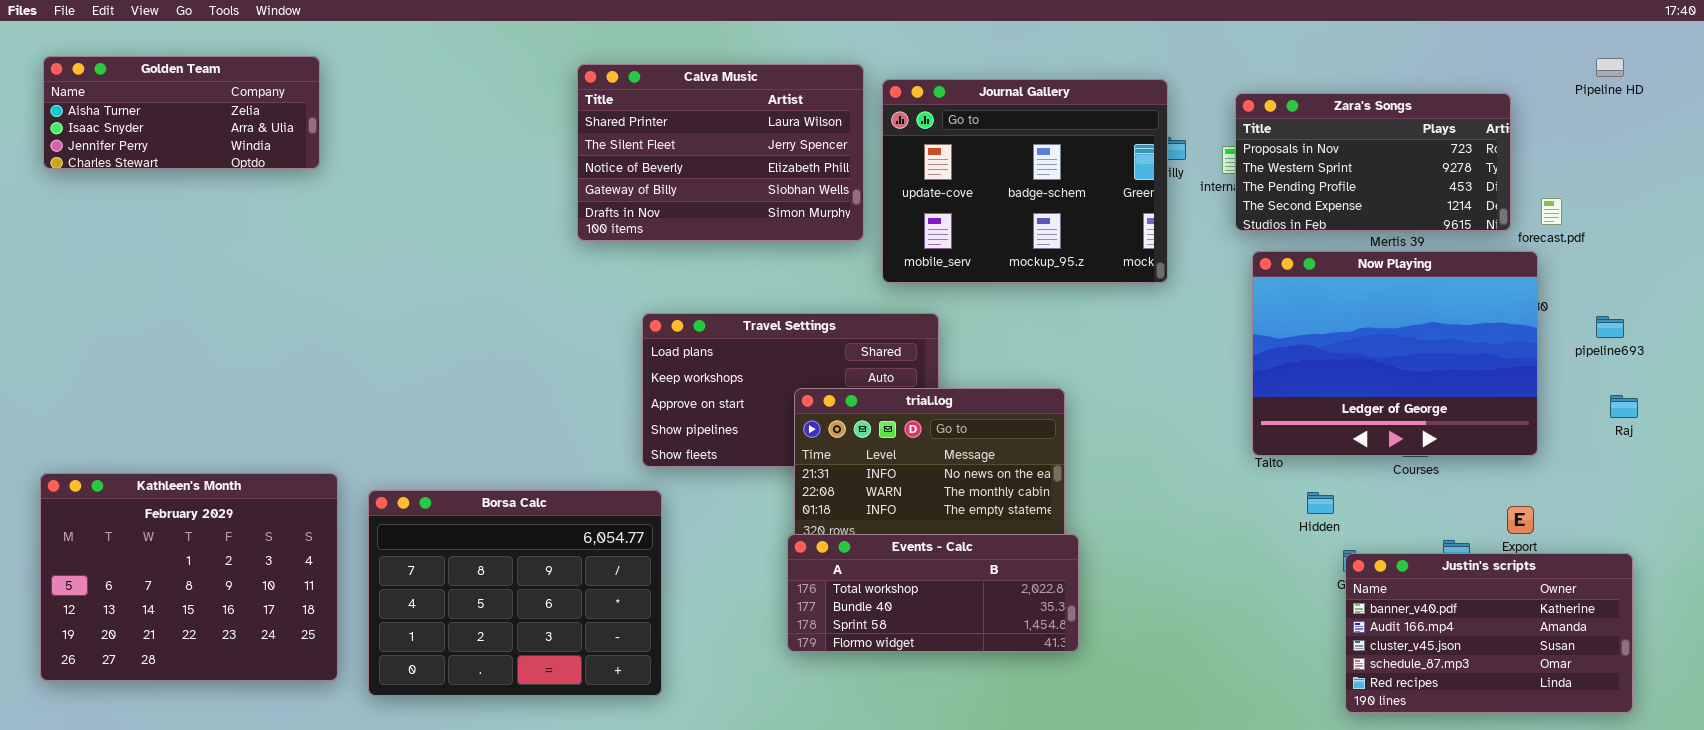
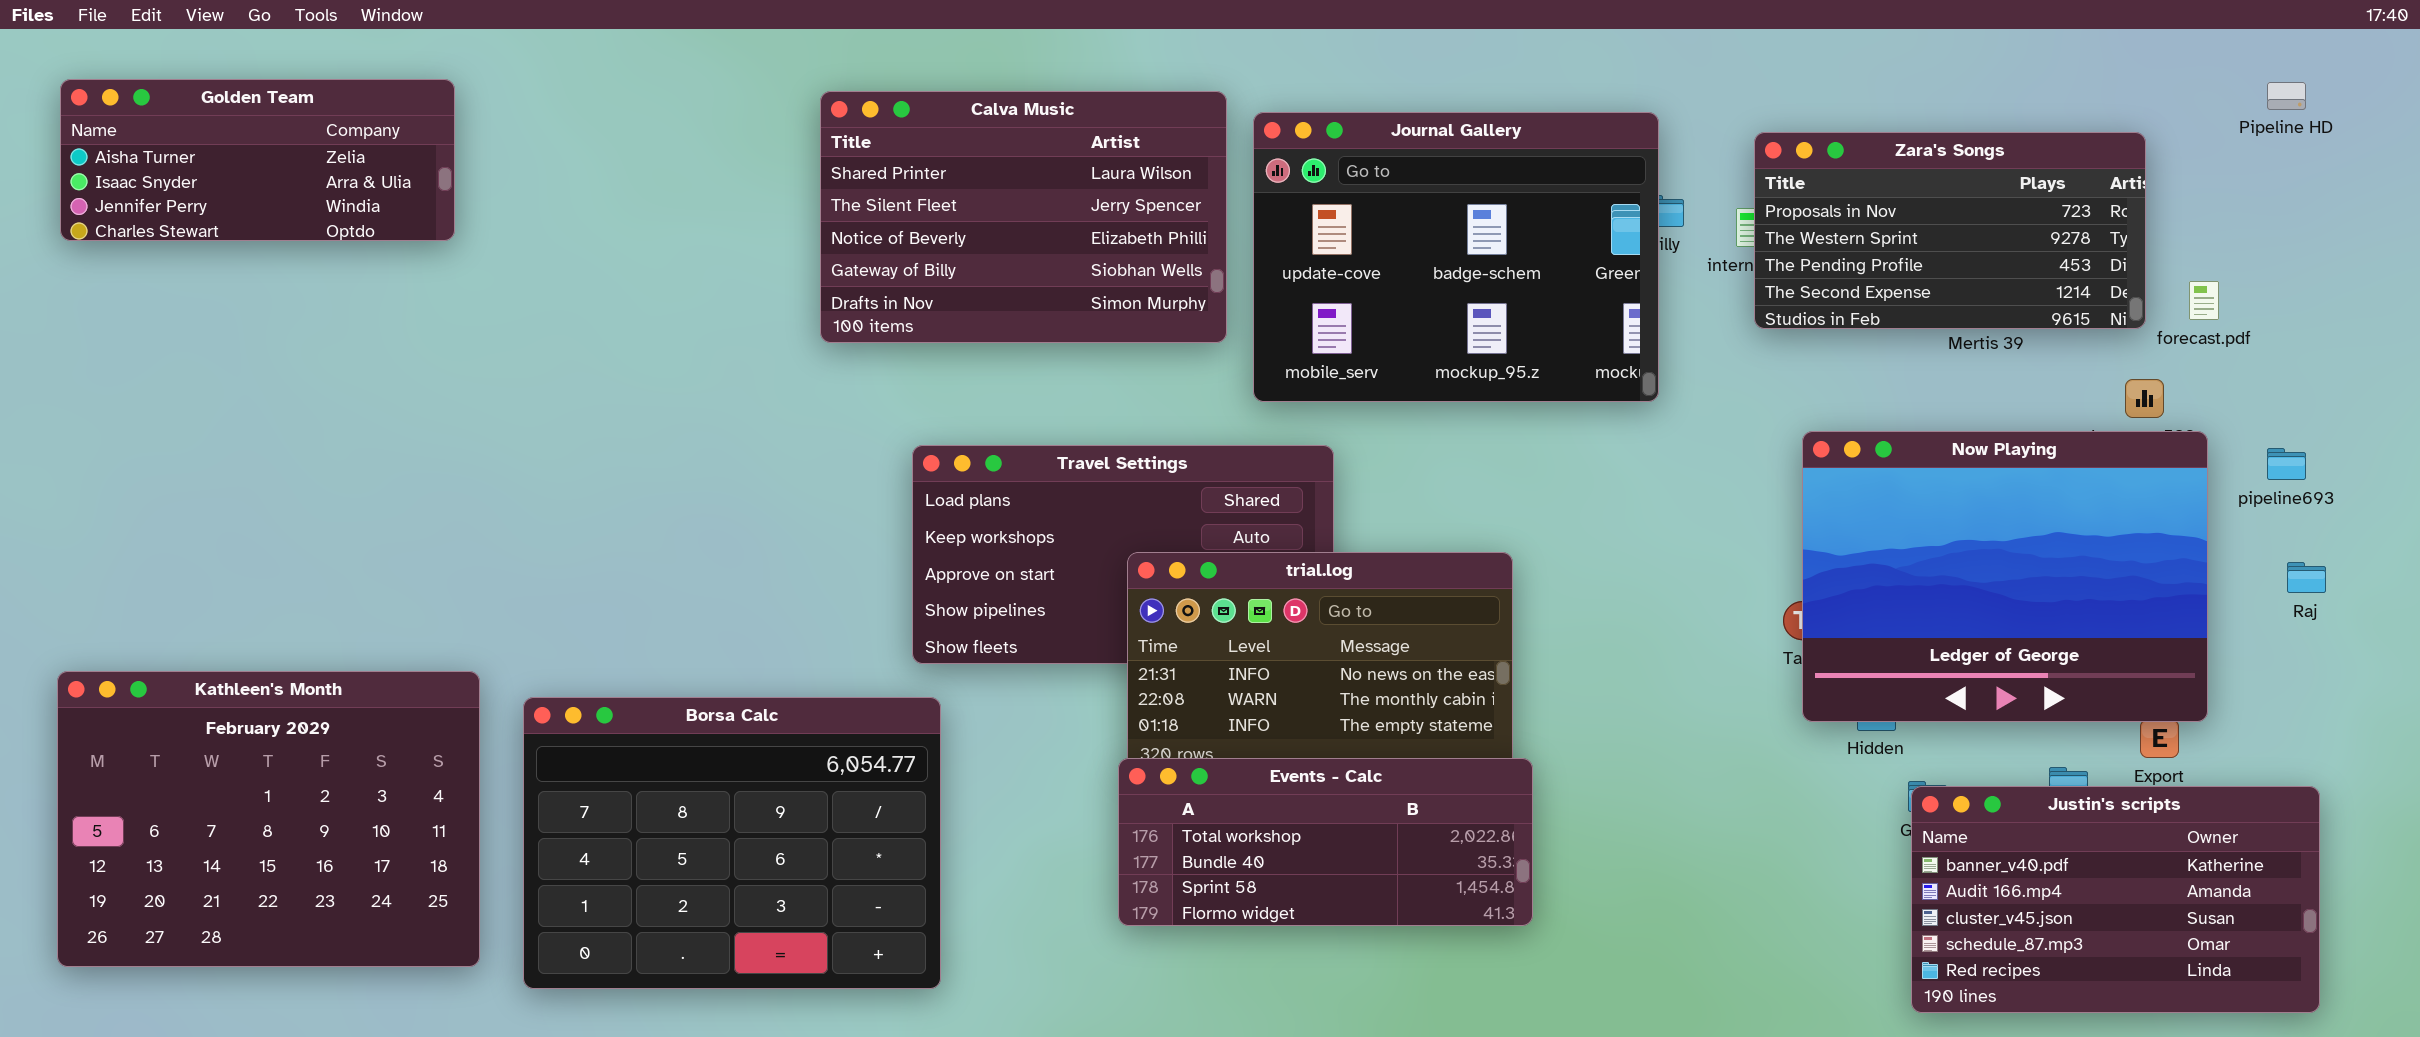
Now Playing: [1252,251,1538,456] -> [1802,431,2208,722], moved

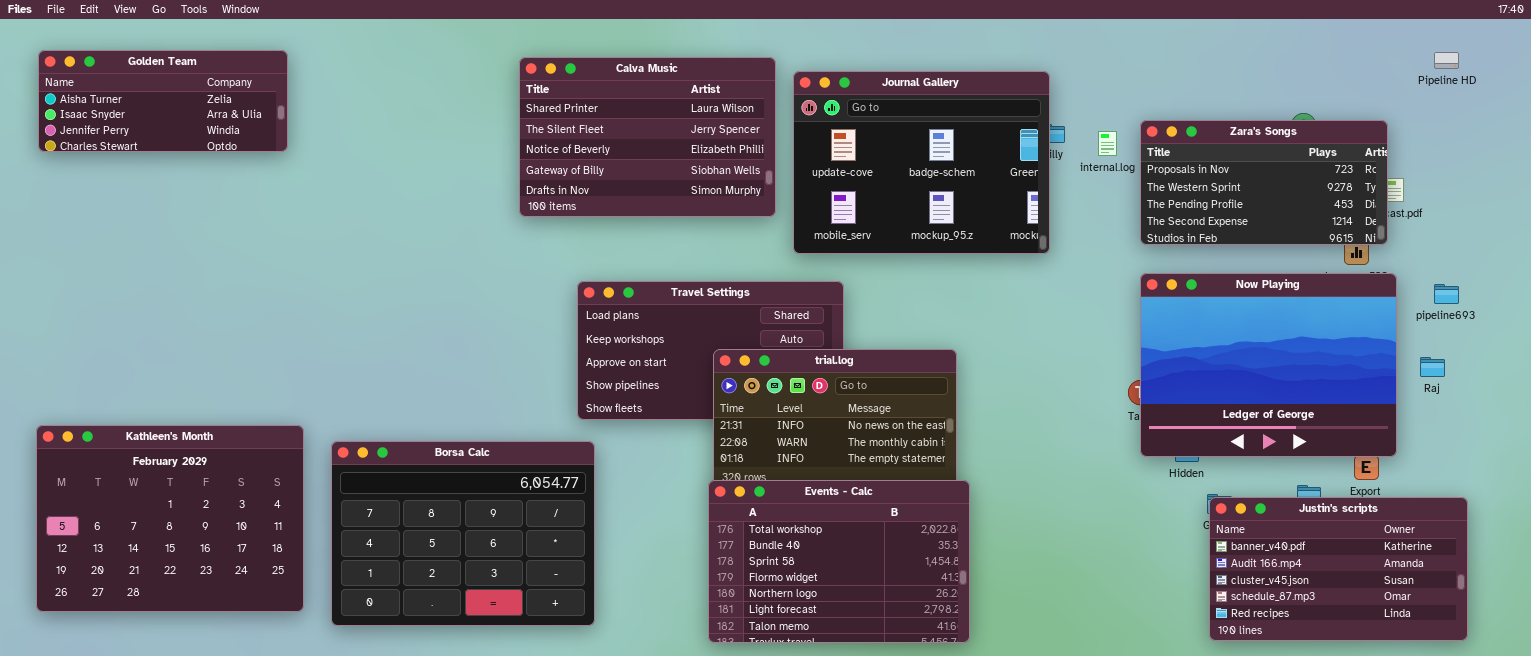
Zara's Songs: [1754,132,2146,329] -> [1140,120,1388,245], moved
Raj: [2287,562,2326,593] -> [1420,357,1445,377], moved
Events - Calc: [1118,758,1533,926] -> [708,480,970,643], resized

